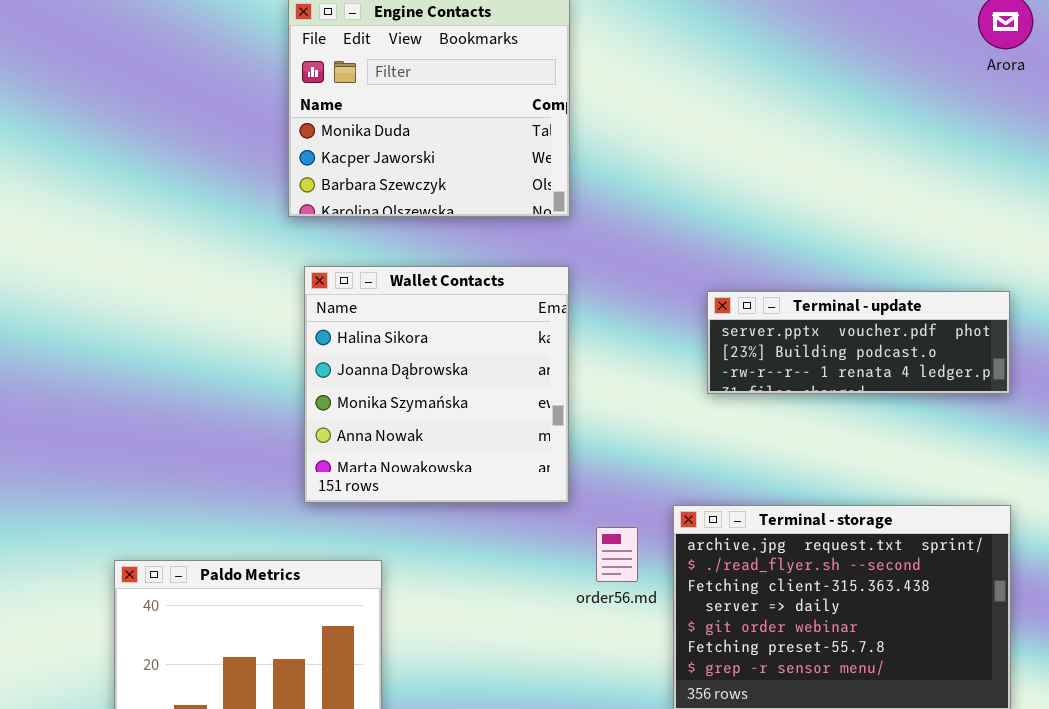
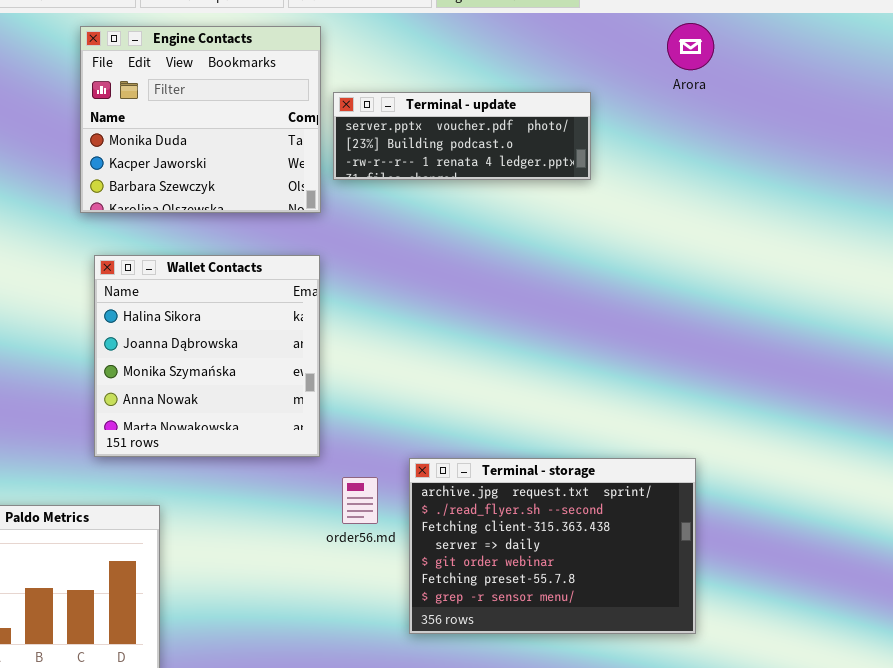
Terminal - update: [707,291,1010,394] -> [333,92,591,180], moved

